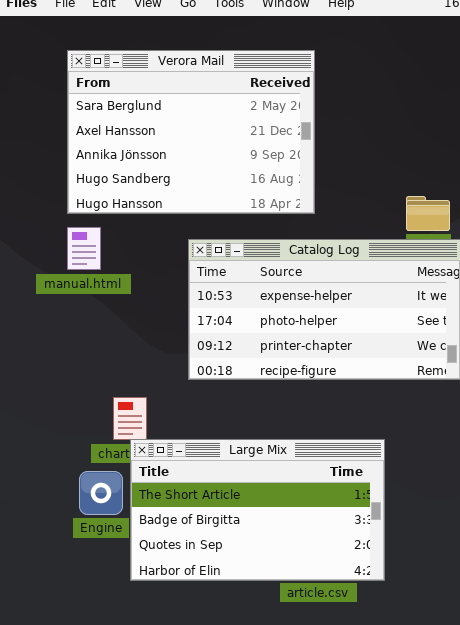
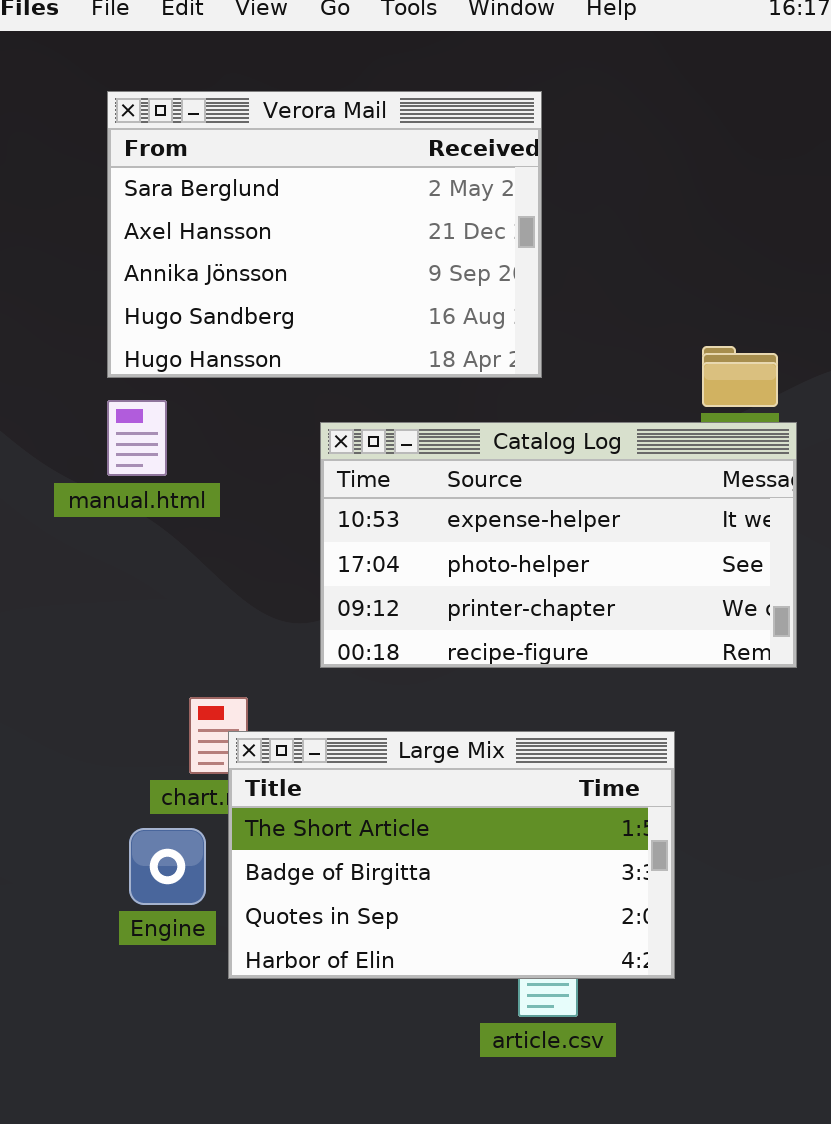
Large Mix: [130,439,385,581] -> [228,731,675,979], moved

